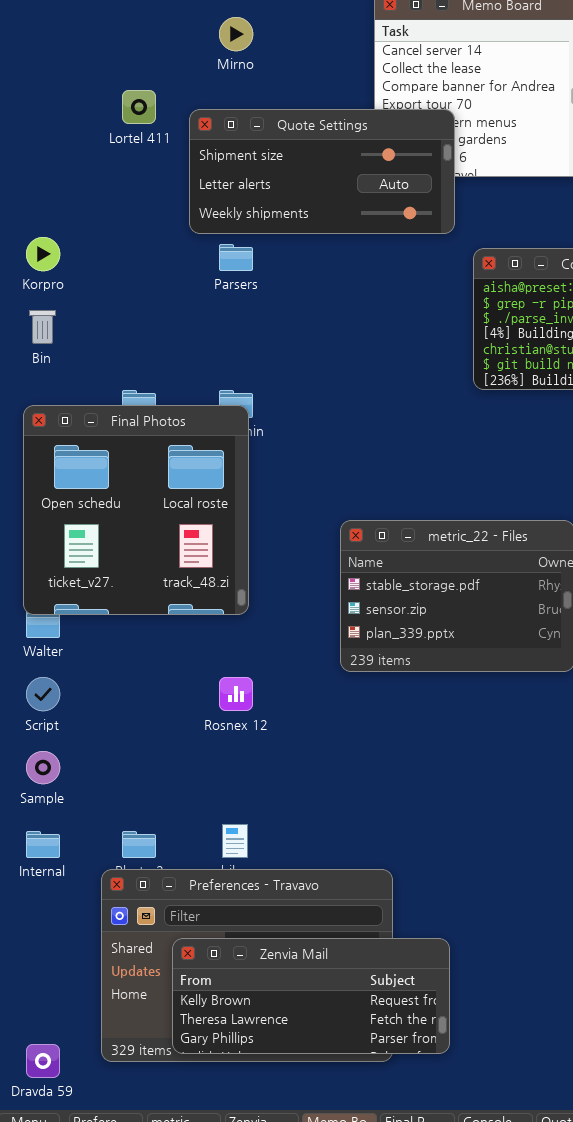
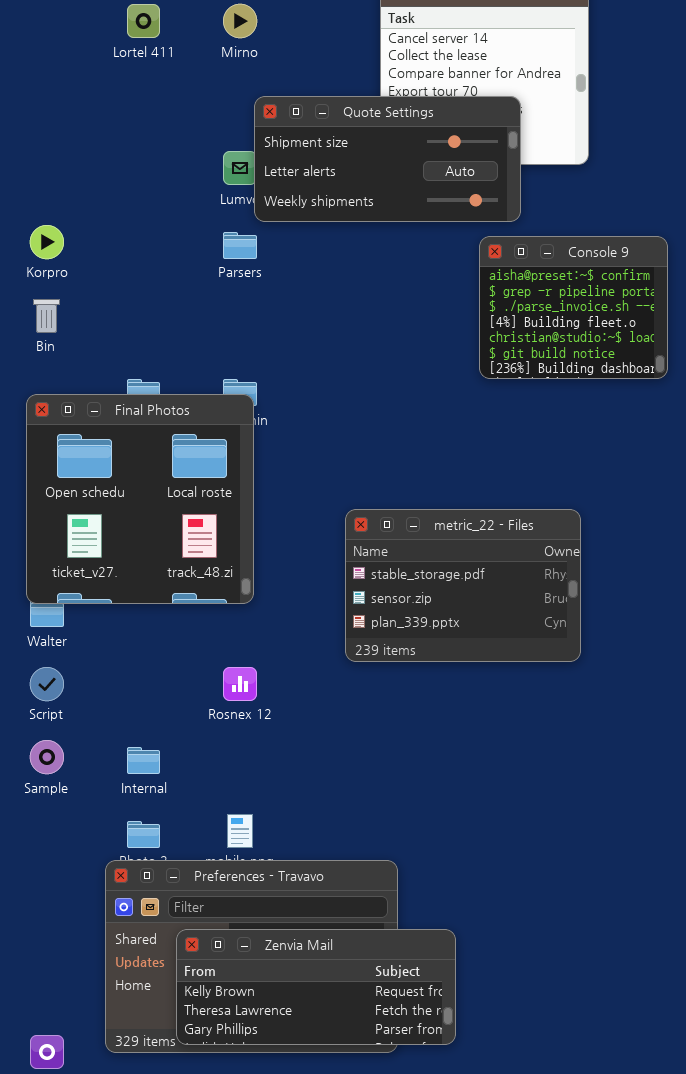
Lortel 411: [122,90,156,124] -> [127,4,160,38], moved
Quote Settings: [189,109,455,234] -> [254,96,521,222], moved
Internal: [26,831,60,858] -> [127,747,160,774], moved

